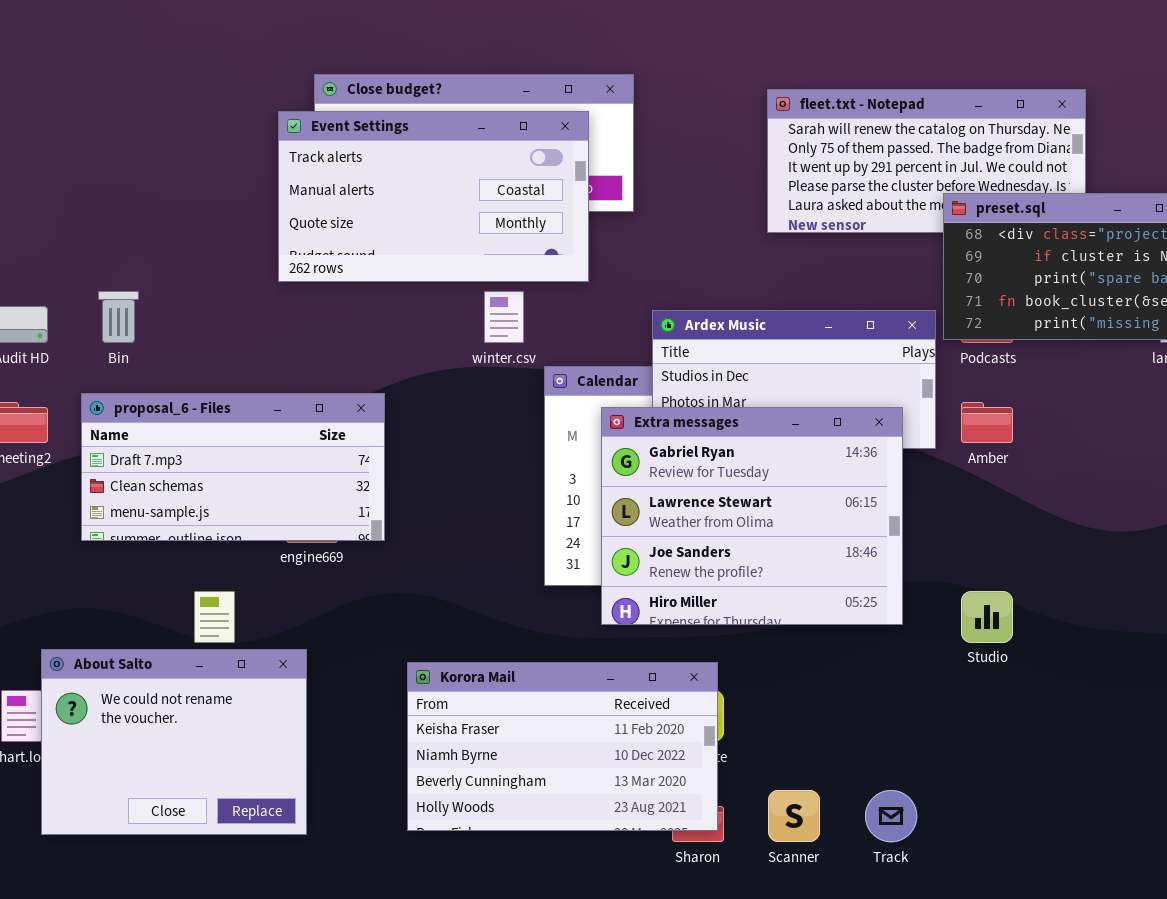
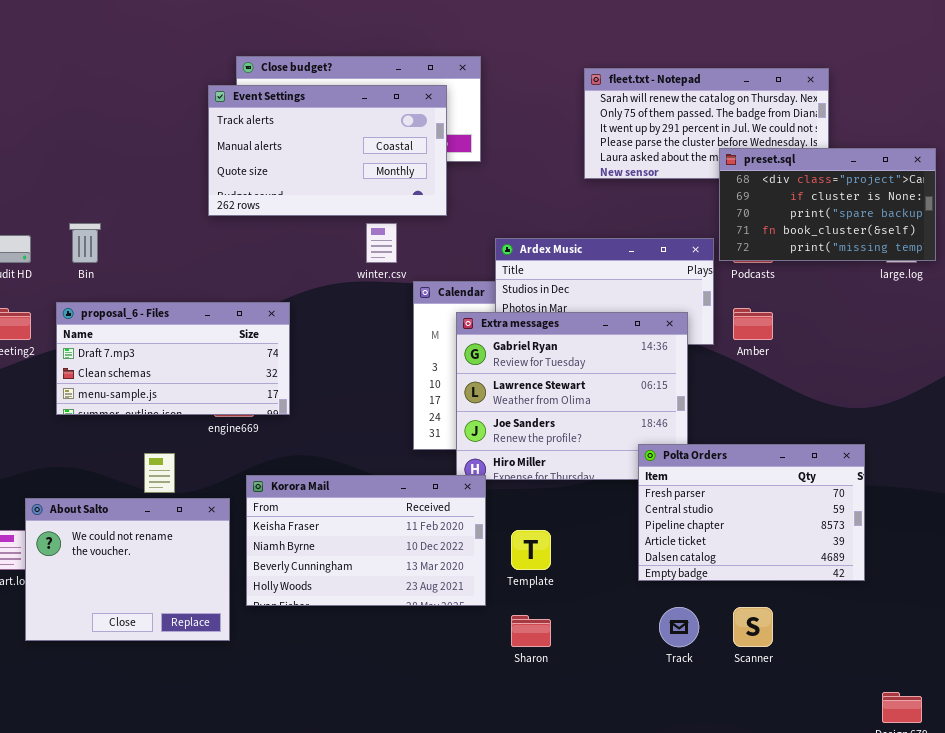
Polta Orders: none -> [638,444,865,581], opened
Korora Mail: [407,662,718,831] -> [246,475,486,606], moved
Scanner: [768,790,820,842] -> [733,607,773,647], moved

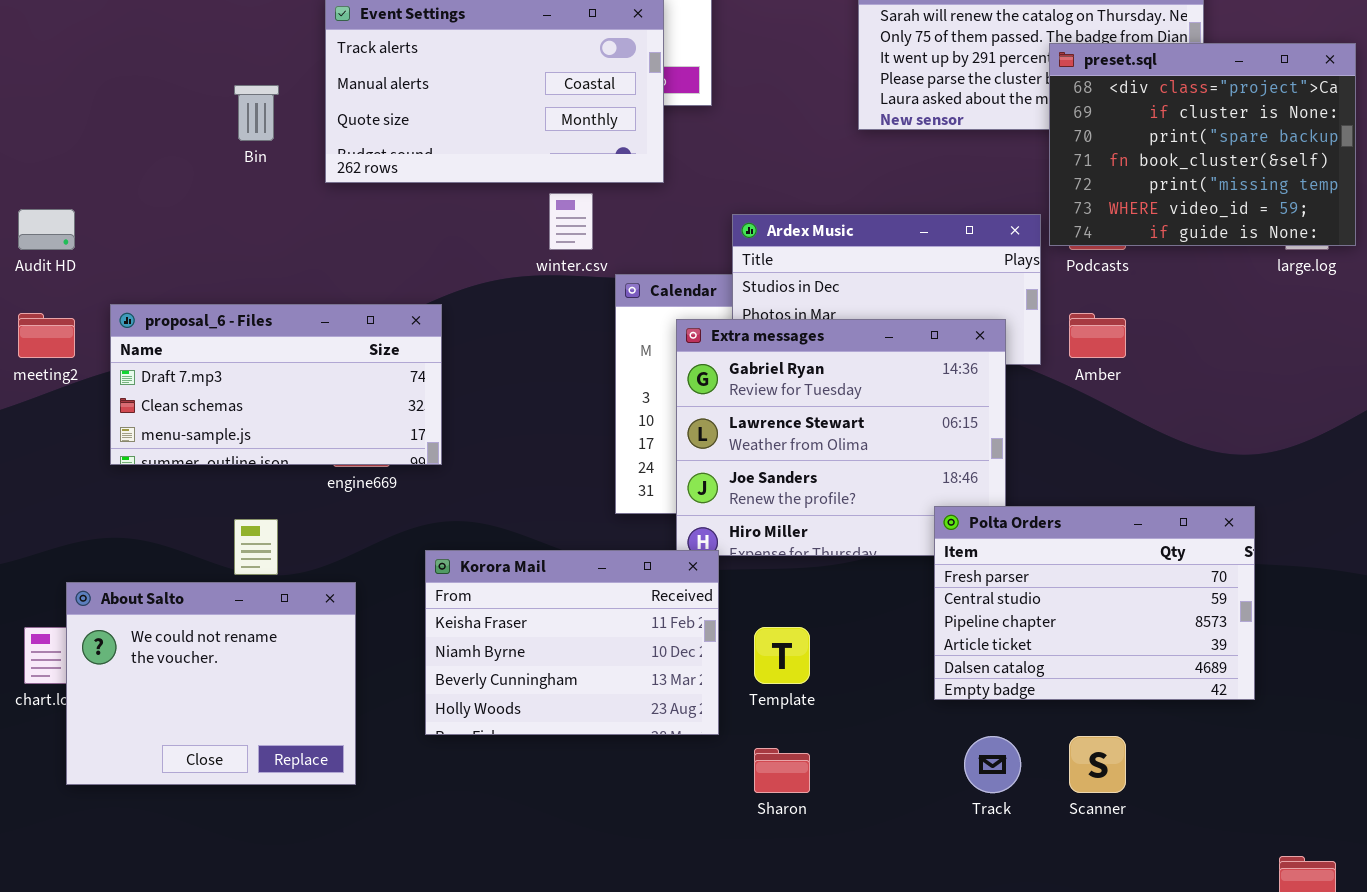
preset.sql: [719,148,936,261] -> [1049,43,1356,246], resized
Bin: [69,223,101,263] -> [234,85,279,141], moved
Korora Mail: [246,475,486,606] -> [425,550,719,735], resized

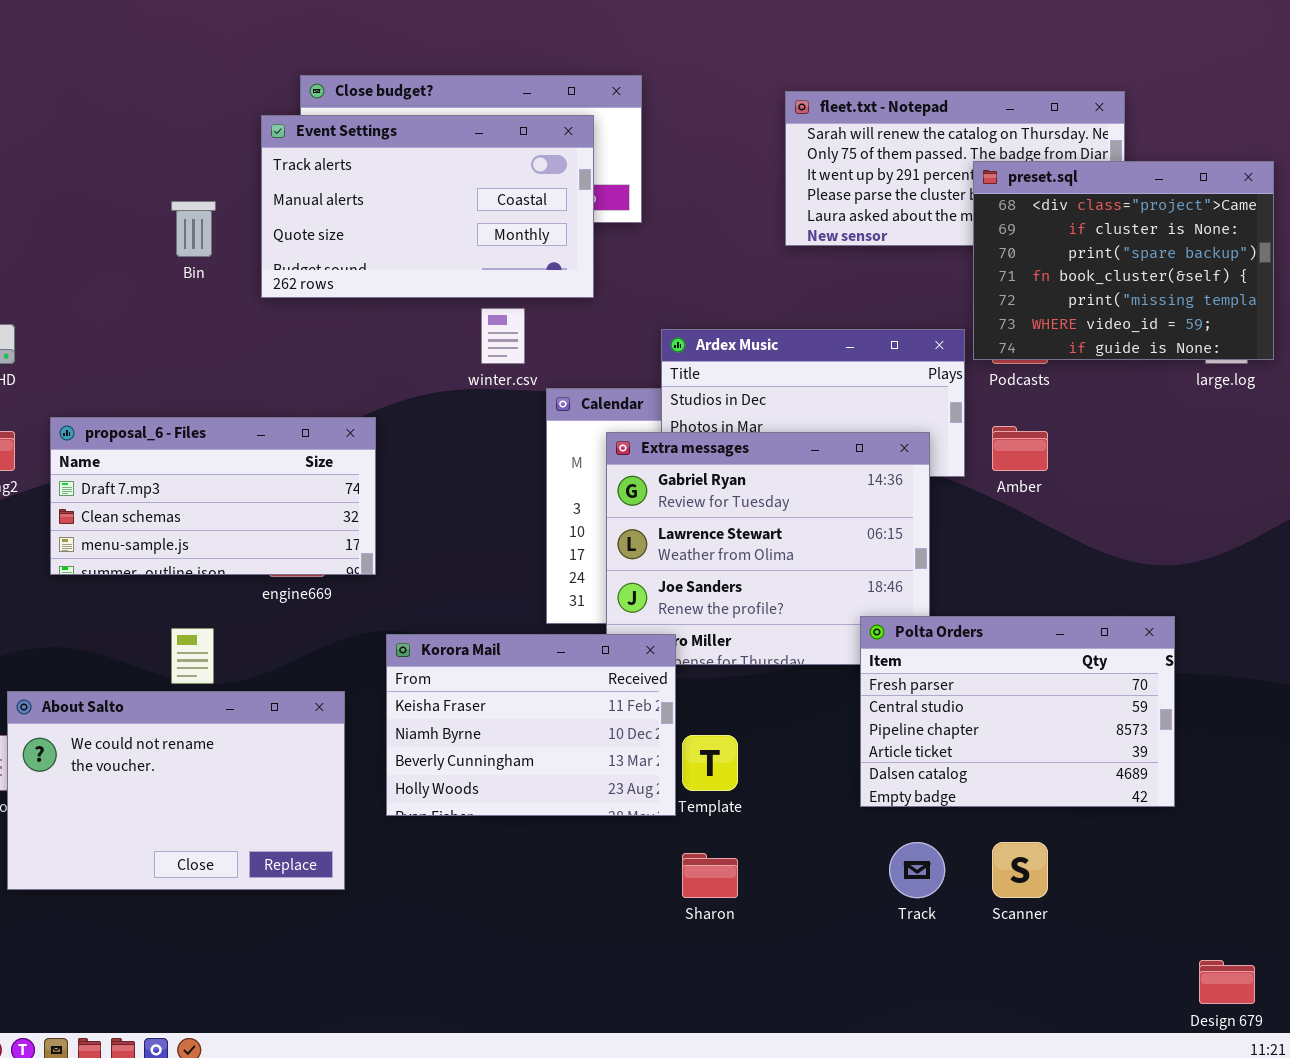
Korora Mail: [425,550,719,735] -> [386,634,676,816], moved
About Salto: [66,582,356,785] -> [7,691,345,890], resized

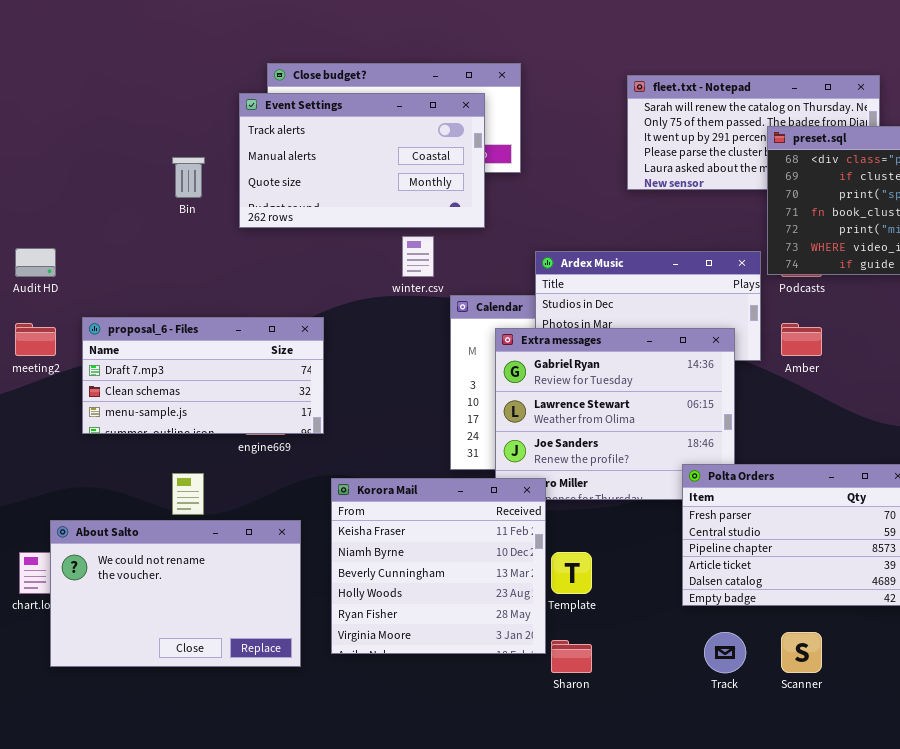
Korora Mail: [386,634,676,816] -> [331,478,546,654], resized

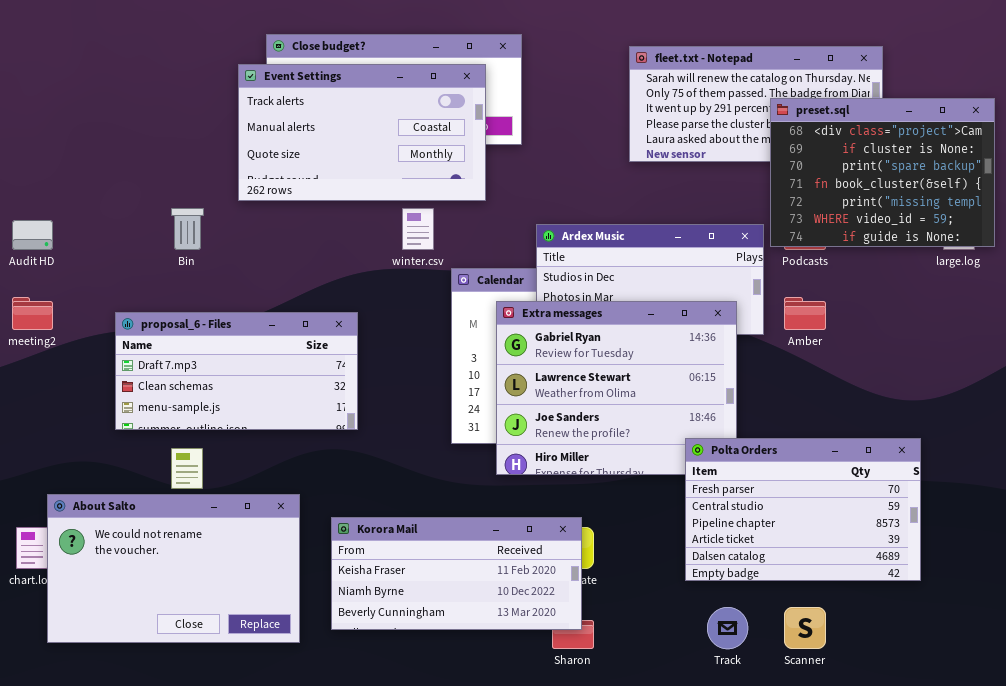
Bin: [172,157,205,198] -> [171,208,204,250], moved
proposal_6 - Files: [82,317,324,434] -> [115,312,358,430], moved
Korora Mail: [331,478,546,654] -> [331,517,582,630], resized

